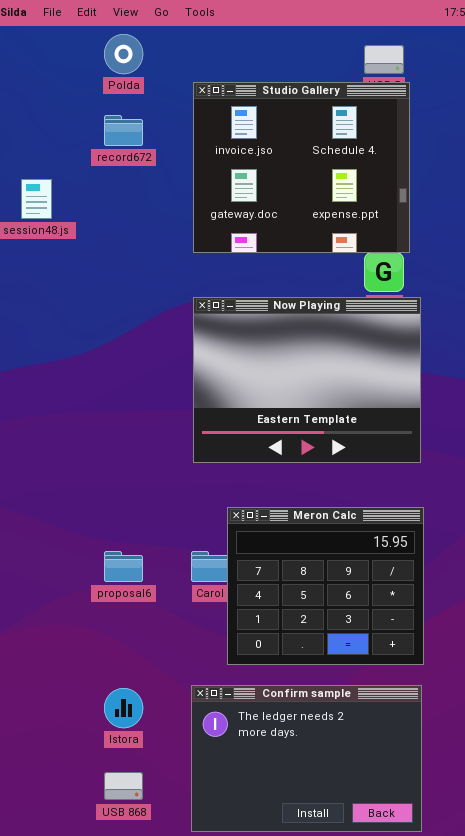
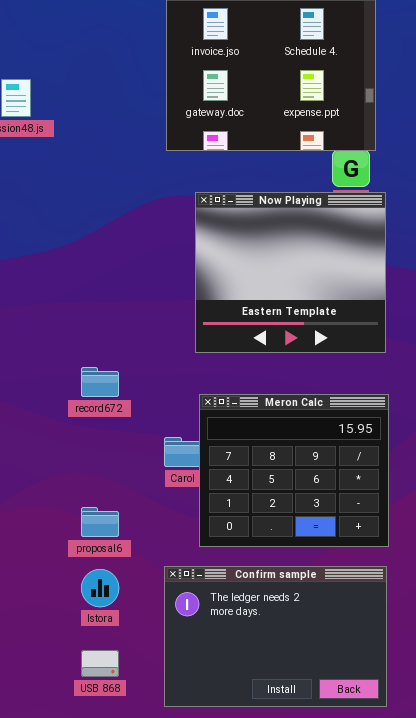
record672: [104,115,143,146] -> [81,367,119,397], moved
Now Playing: [193,297,421,463] -> [195,192,386,353], resized
proposal6: [104,551,143,582] -> [81,507,119,537], moved

